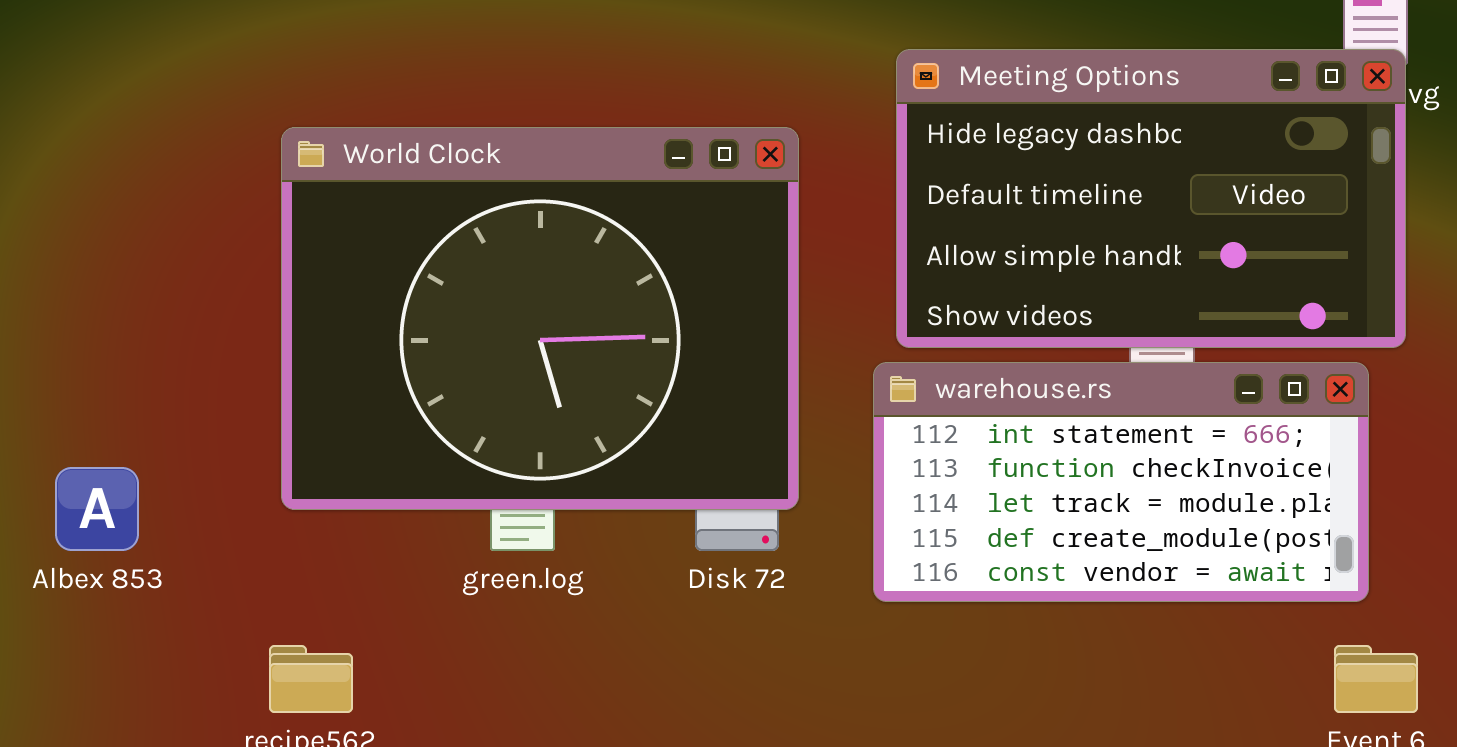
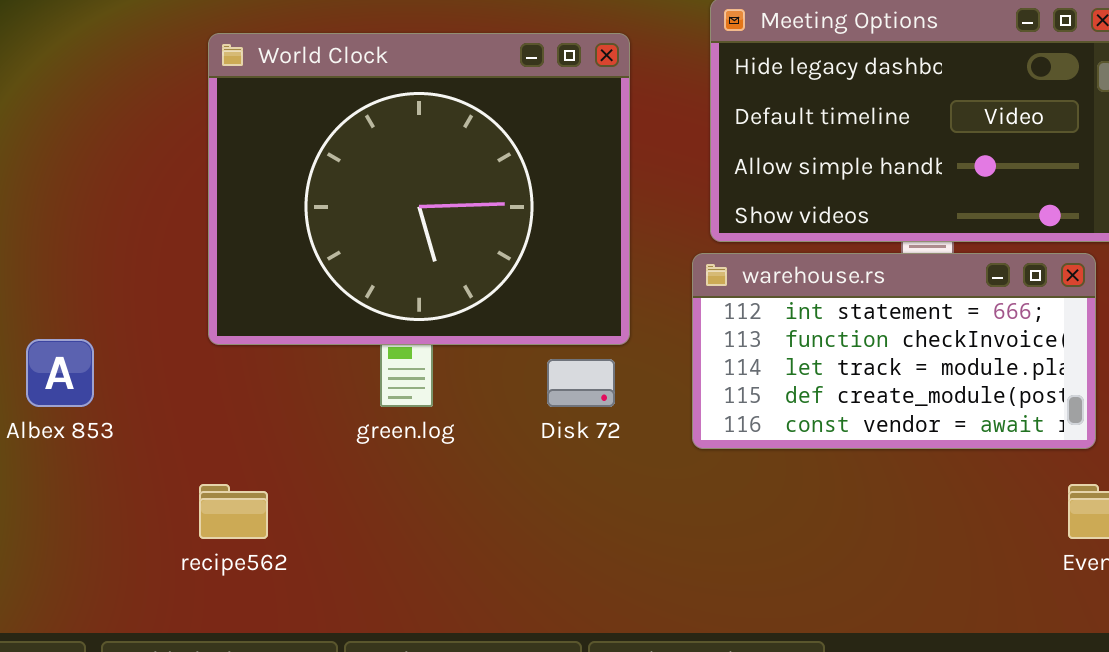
World Clock: [281,127,799,510] -> [208,33,630,345], moved

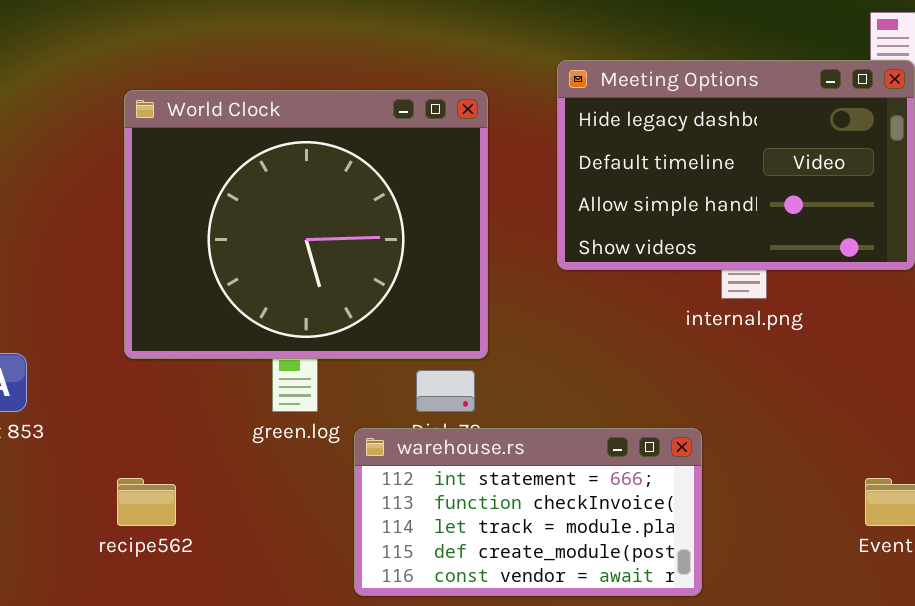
warehouse.rs: [692,253,1096,449] -> [354,428,702,596], moved

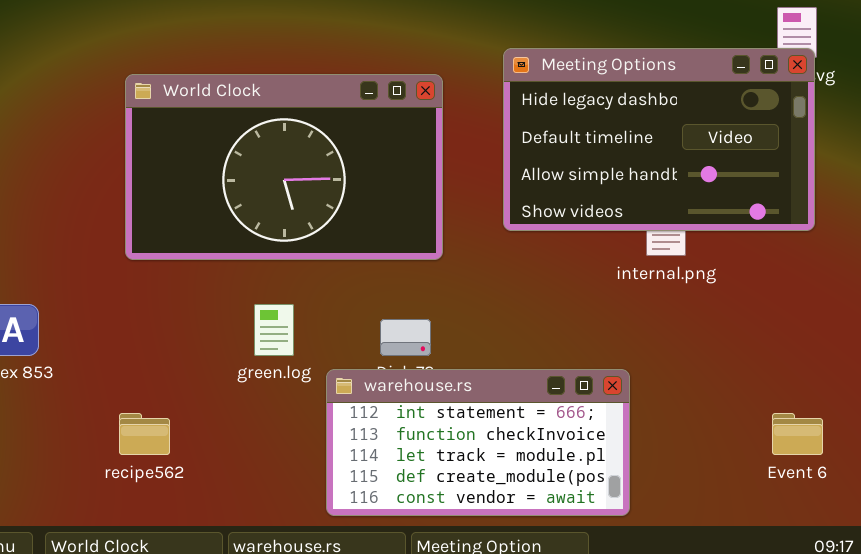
World Clock: [124,90,488,359] -> [125,74,443,260], resized

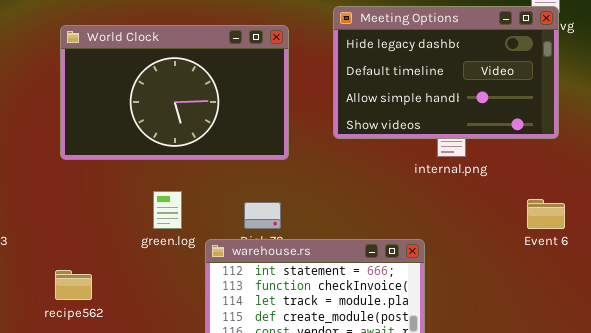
Event 6: [772,413,823,455] -> [527,199,565,229], moved

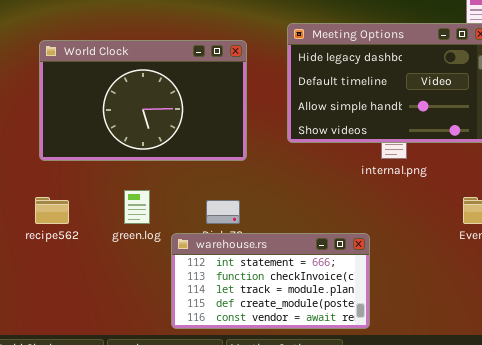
recipe562: [55,270,92,300] -> [35,197,69,224], moved

